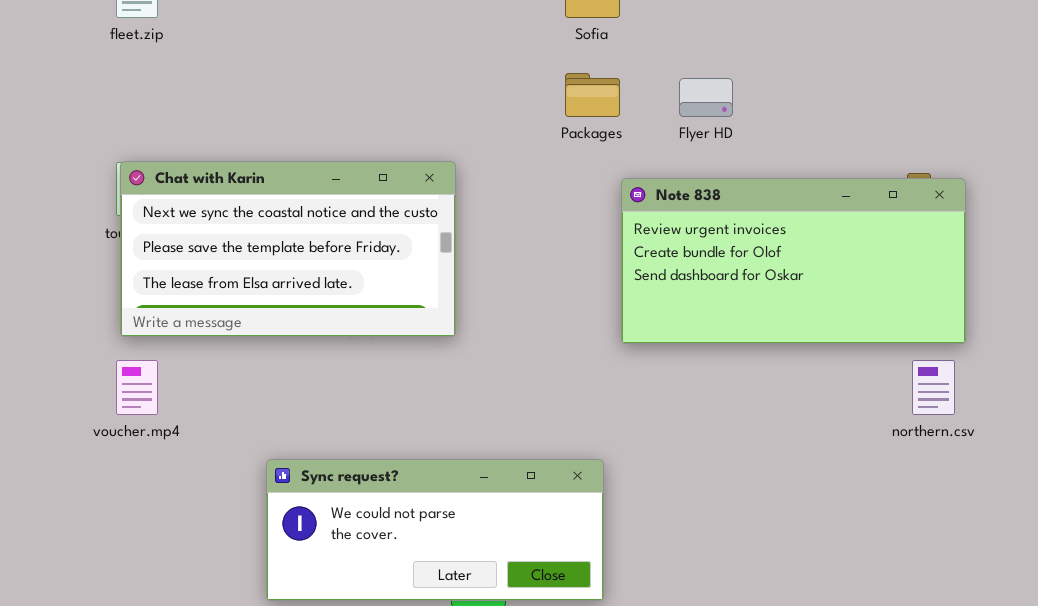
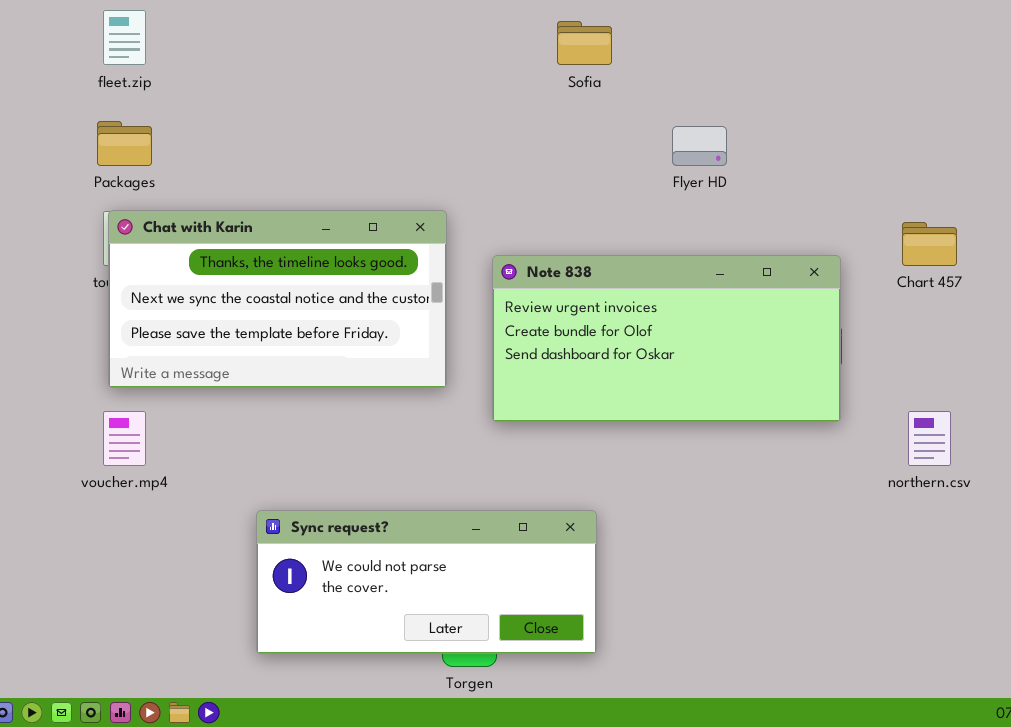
Packages: [565,73,620,117] -> [97,121,152,166], moved
Chat with Karin: [120,161,456,337] -> [108,210,447,388], scrolled up 1 row
Note 838: [621,178,966,344] -> [492,255,841,422], moved

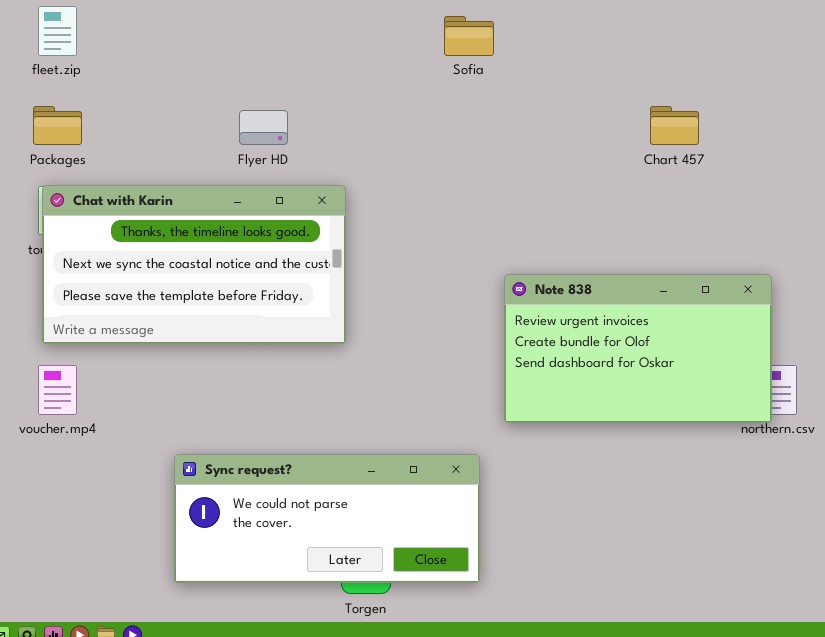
Flyer HD: [672,126,727,166] -> [239,110,288,145], moved
Chart 457: [902,222,957,266] -> [650,106,699,145], moved
Note 838: [492,255,841,422] -> [504,274,772,423], moved, resized

